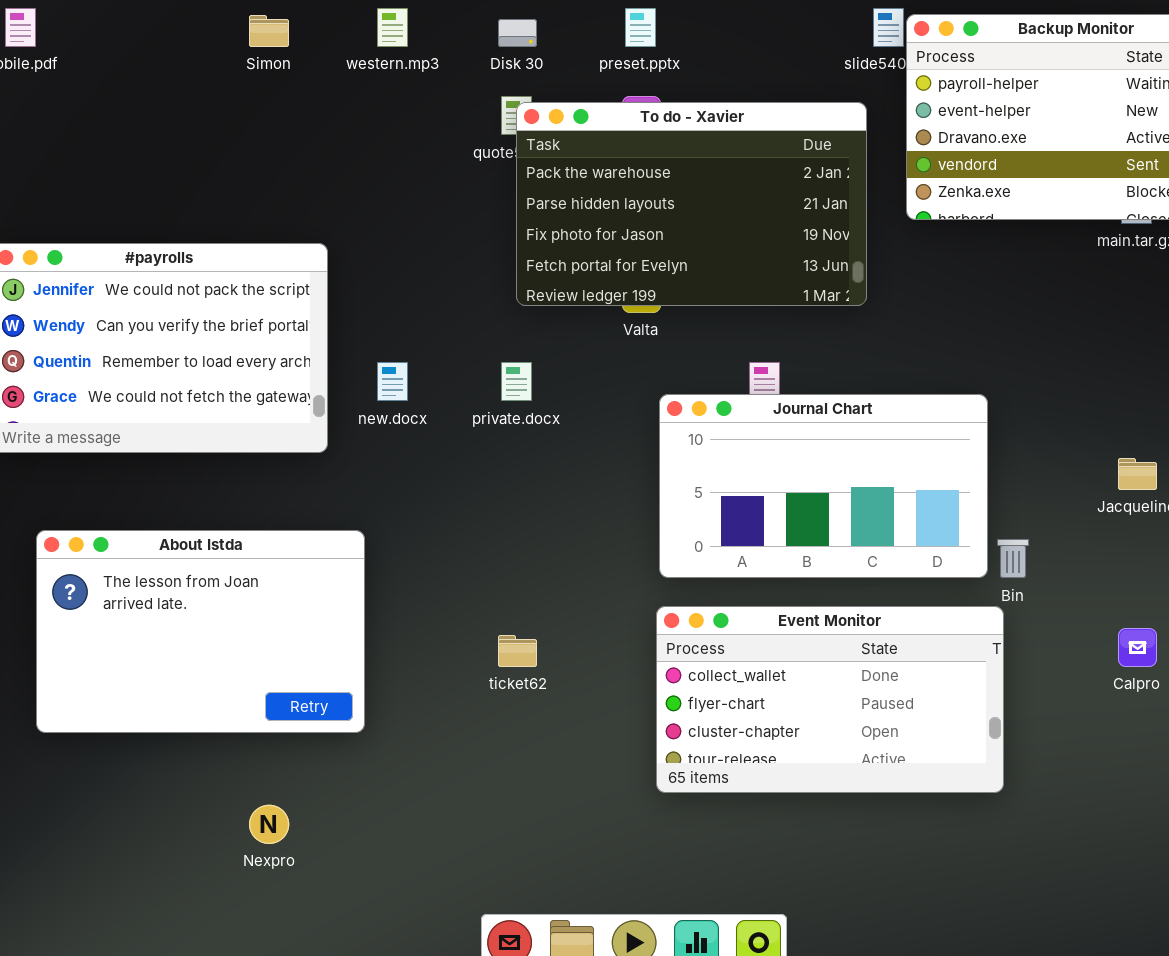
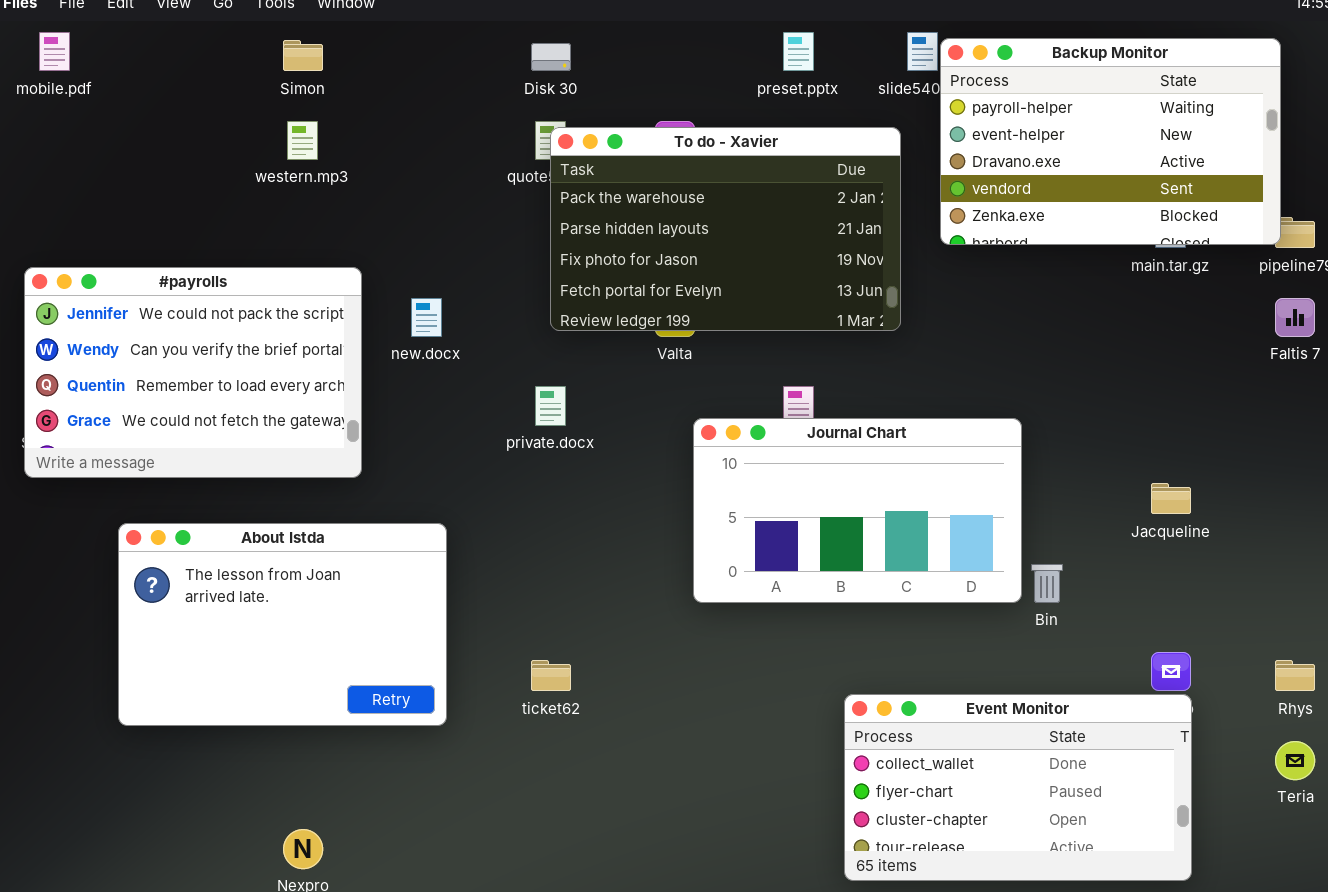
western.mp3: [377,8,408,47] -> [287,121,318,160], moved
preset.pptx: [625,8,656,47] -> [783,32,814,71], moved
new.docx: [377,362,408,401] -> [411,298,442,337], moved
About Istda: [36,530,365,733] -> [118,523,447,726], moved
Event Monitor: [656,606,1004,793] -> [844,694,1192,881], moved

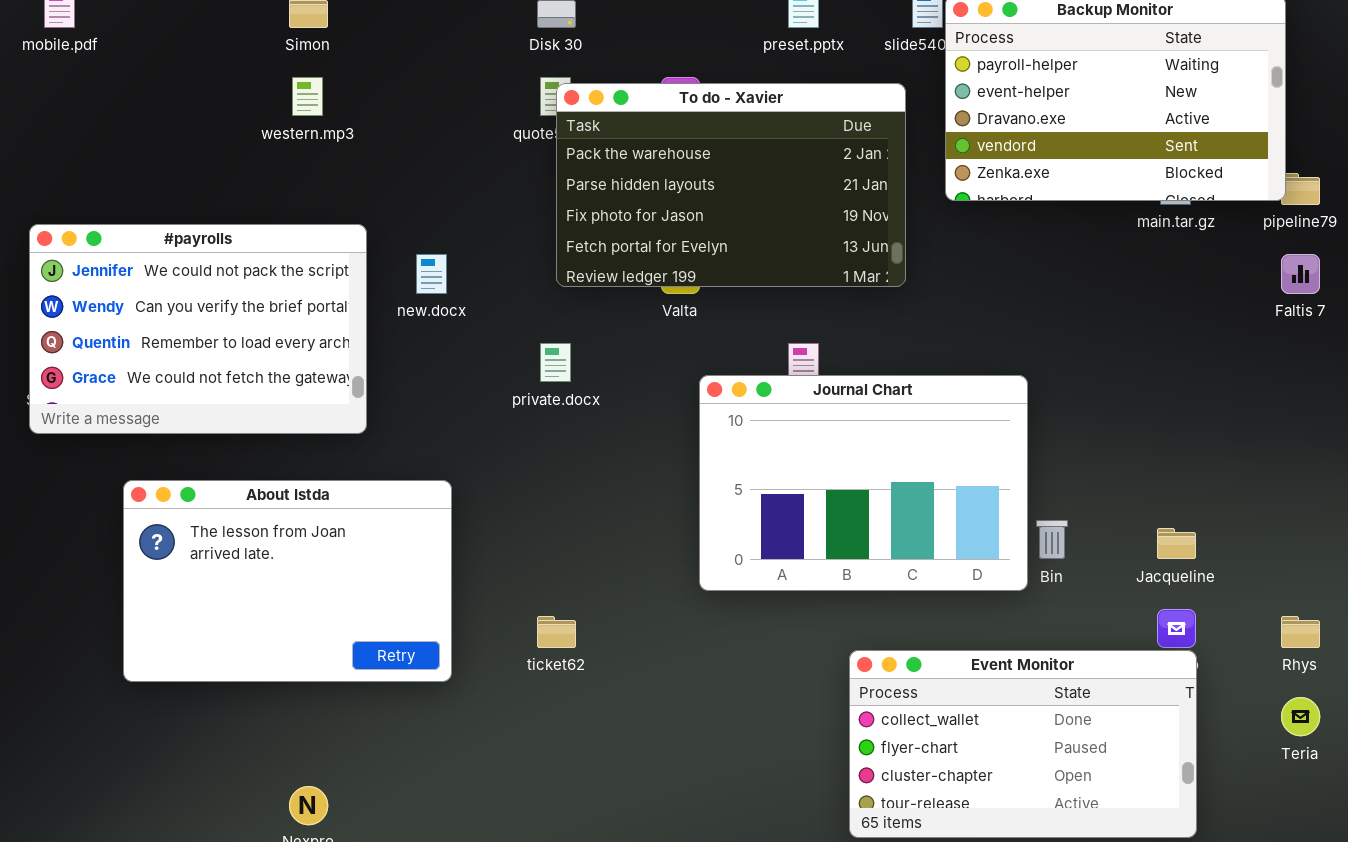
Journal Chart: [693,418,1022,603] -> [699,375,1028,591], resized
Jacqueline: [1151,483,1191,514] -> [1157,528,1196,559], moved

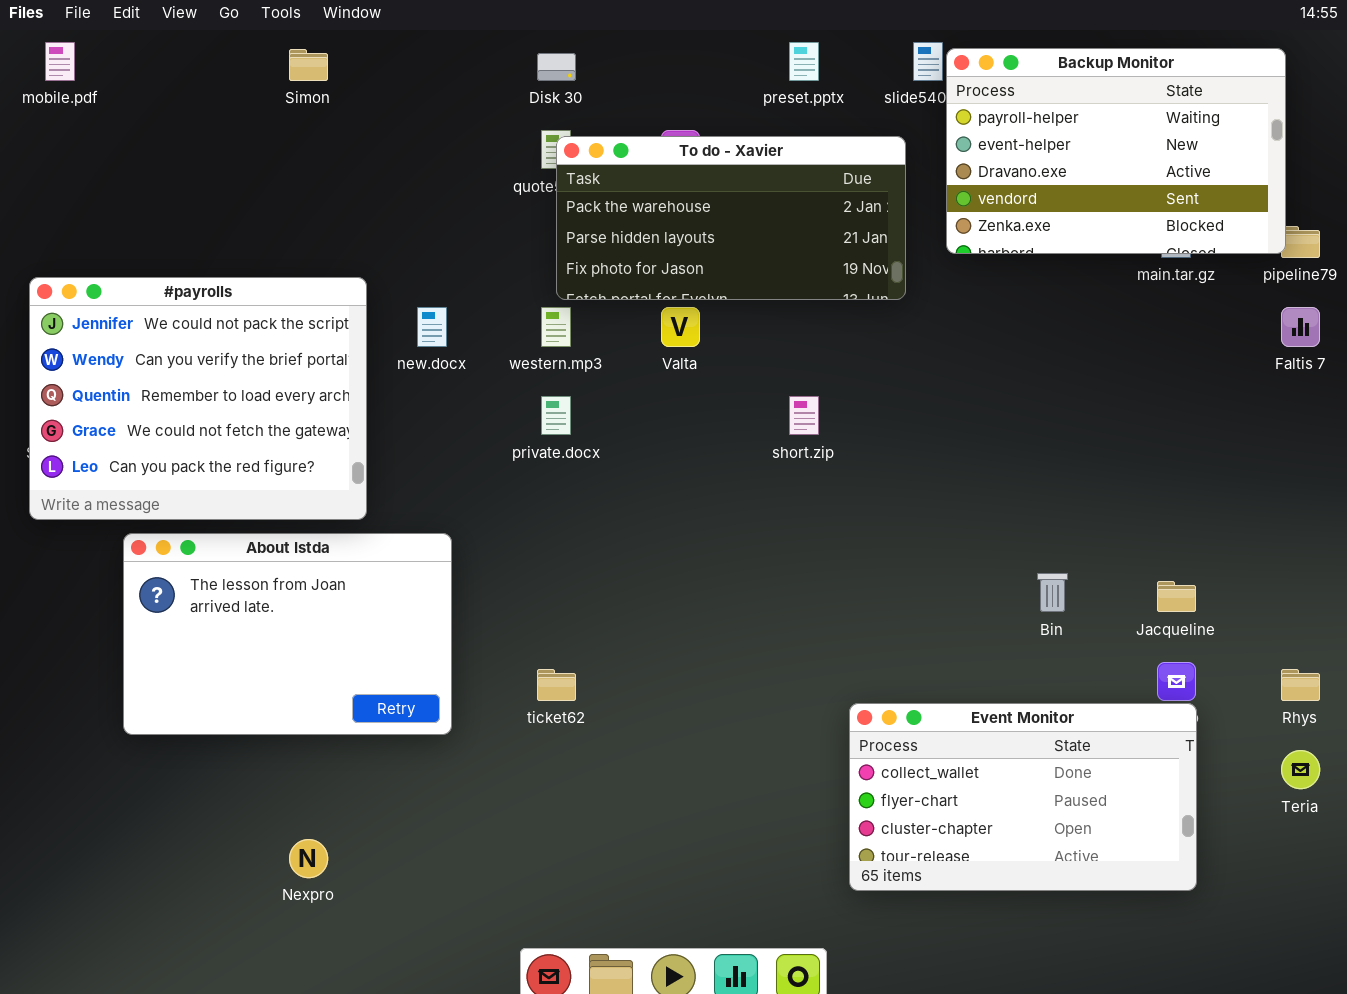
western.mp3: [292,77,323,116] -> [541,307,571,347], moved
To do - Xavier: [556,83,906,287] -> [556,136,906,300], resized
#payrolls: [29,224,367,434] -> [29,277,367,520], resized
Journal Chart: [699,375,1028,591] -> none, closed

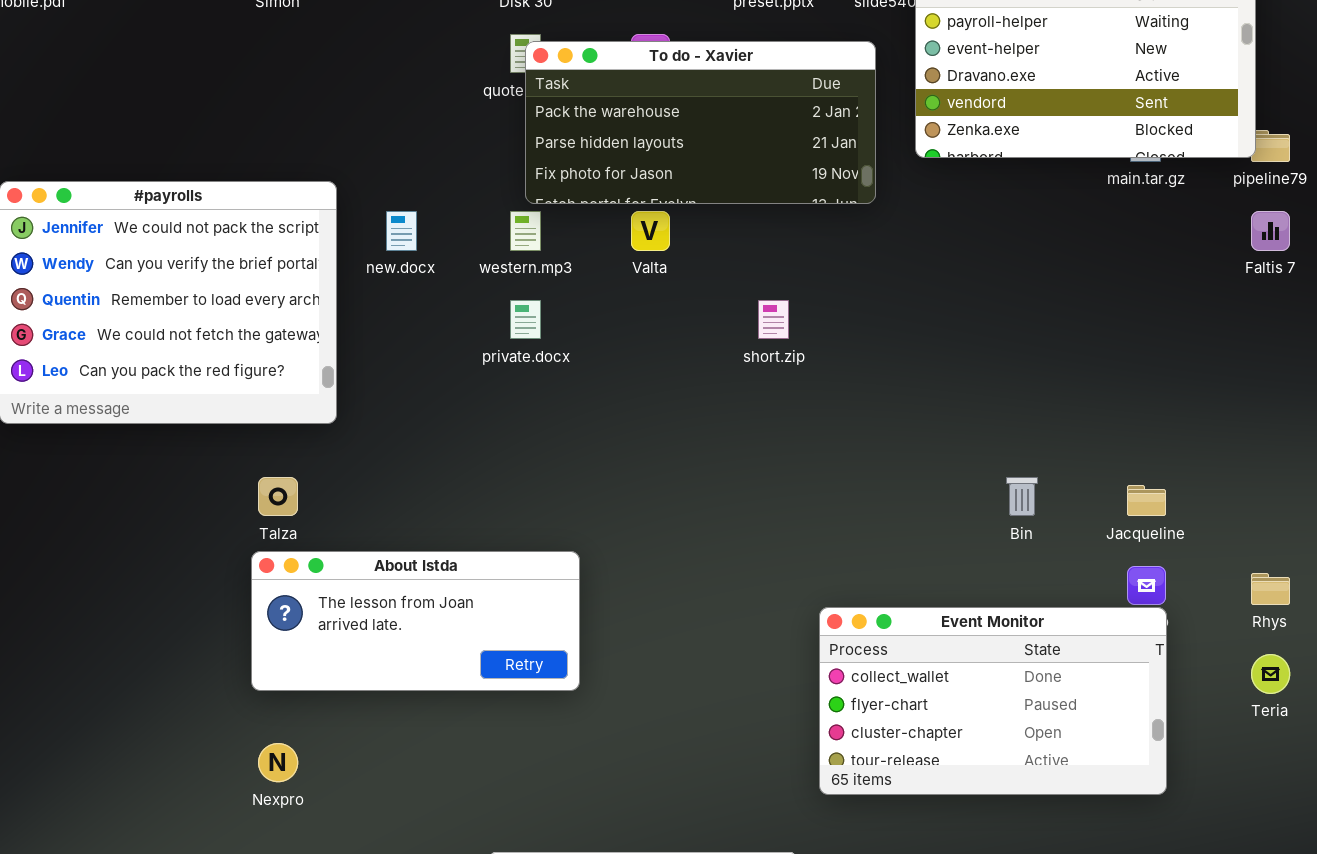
About Istda: [123,533,452,735] -> [251,551,580,691], moved, resized

